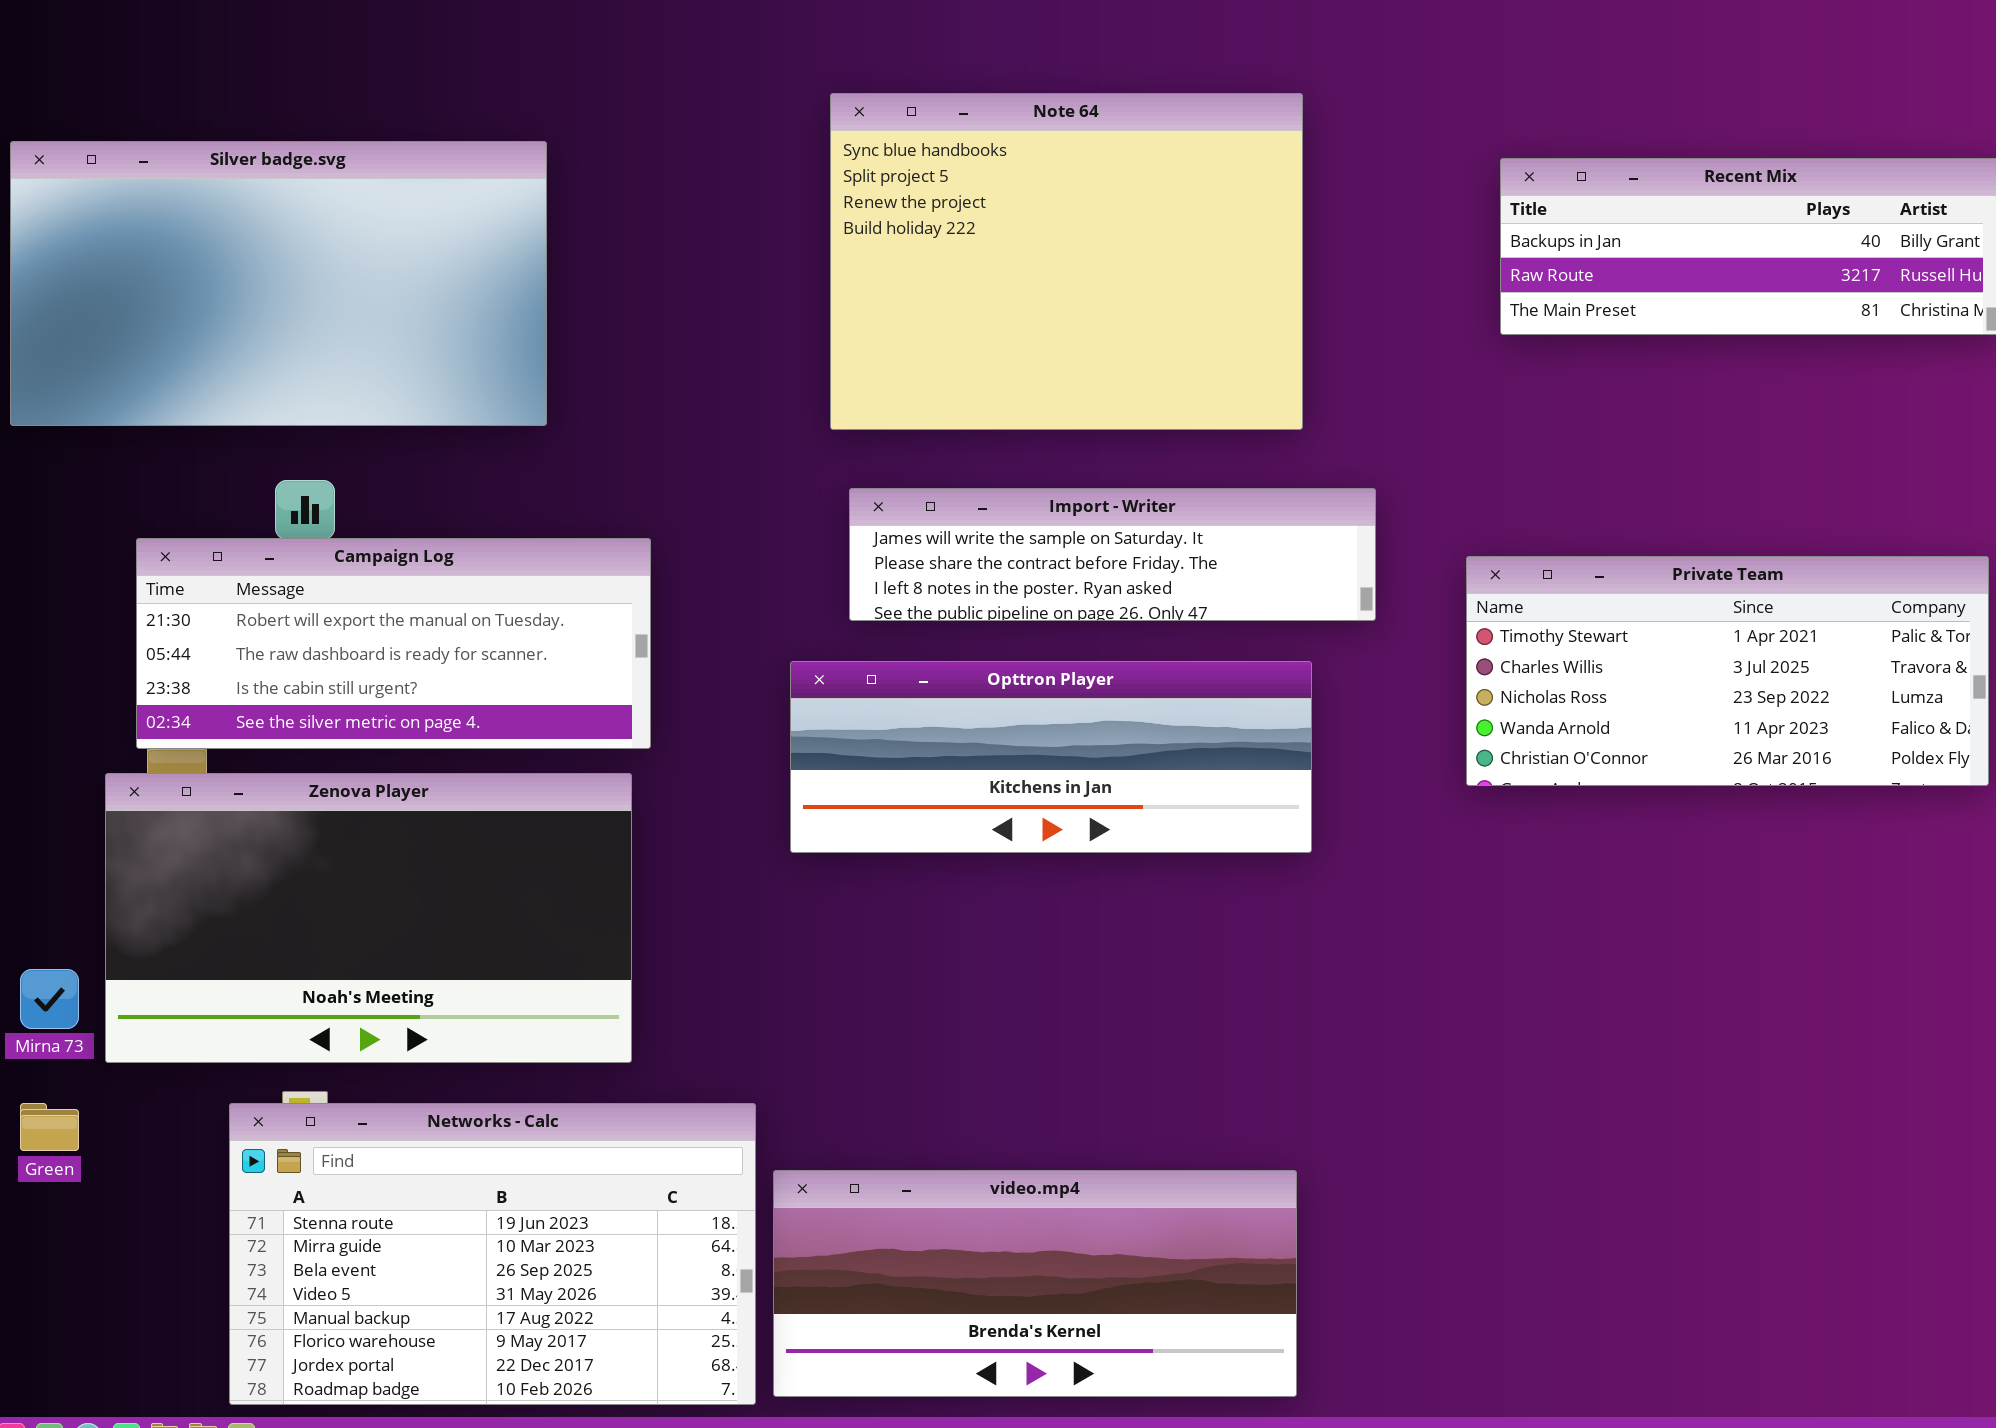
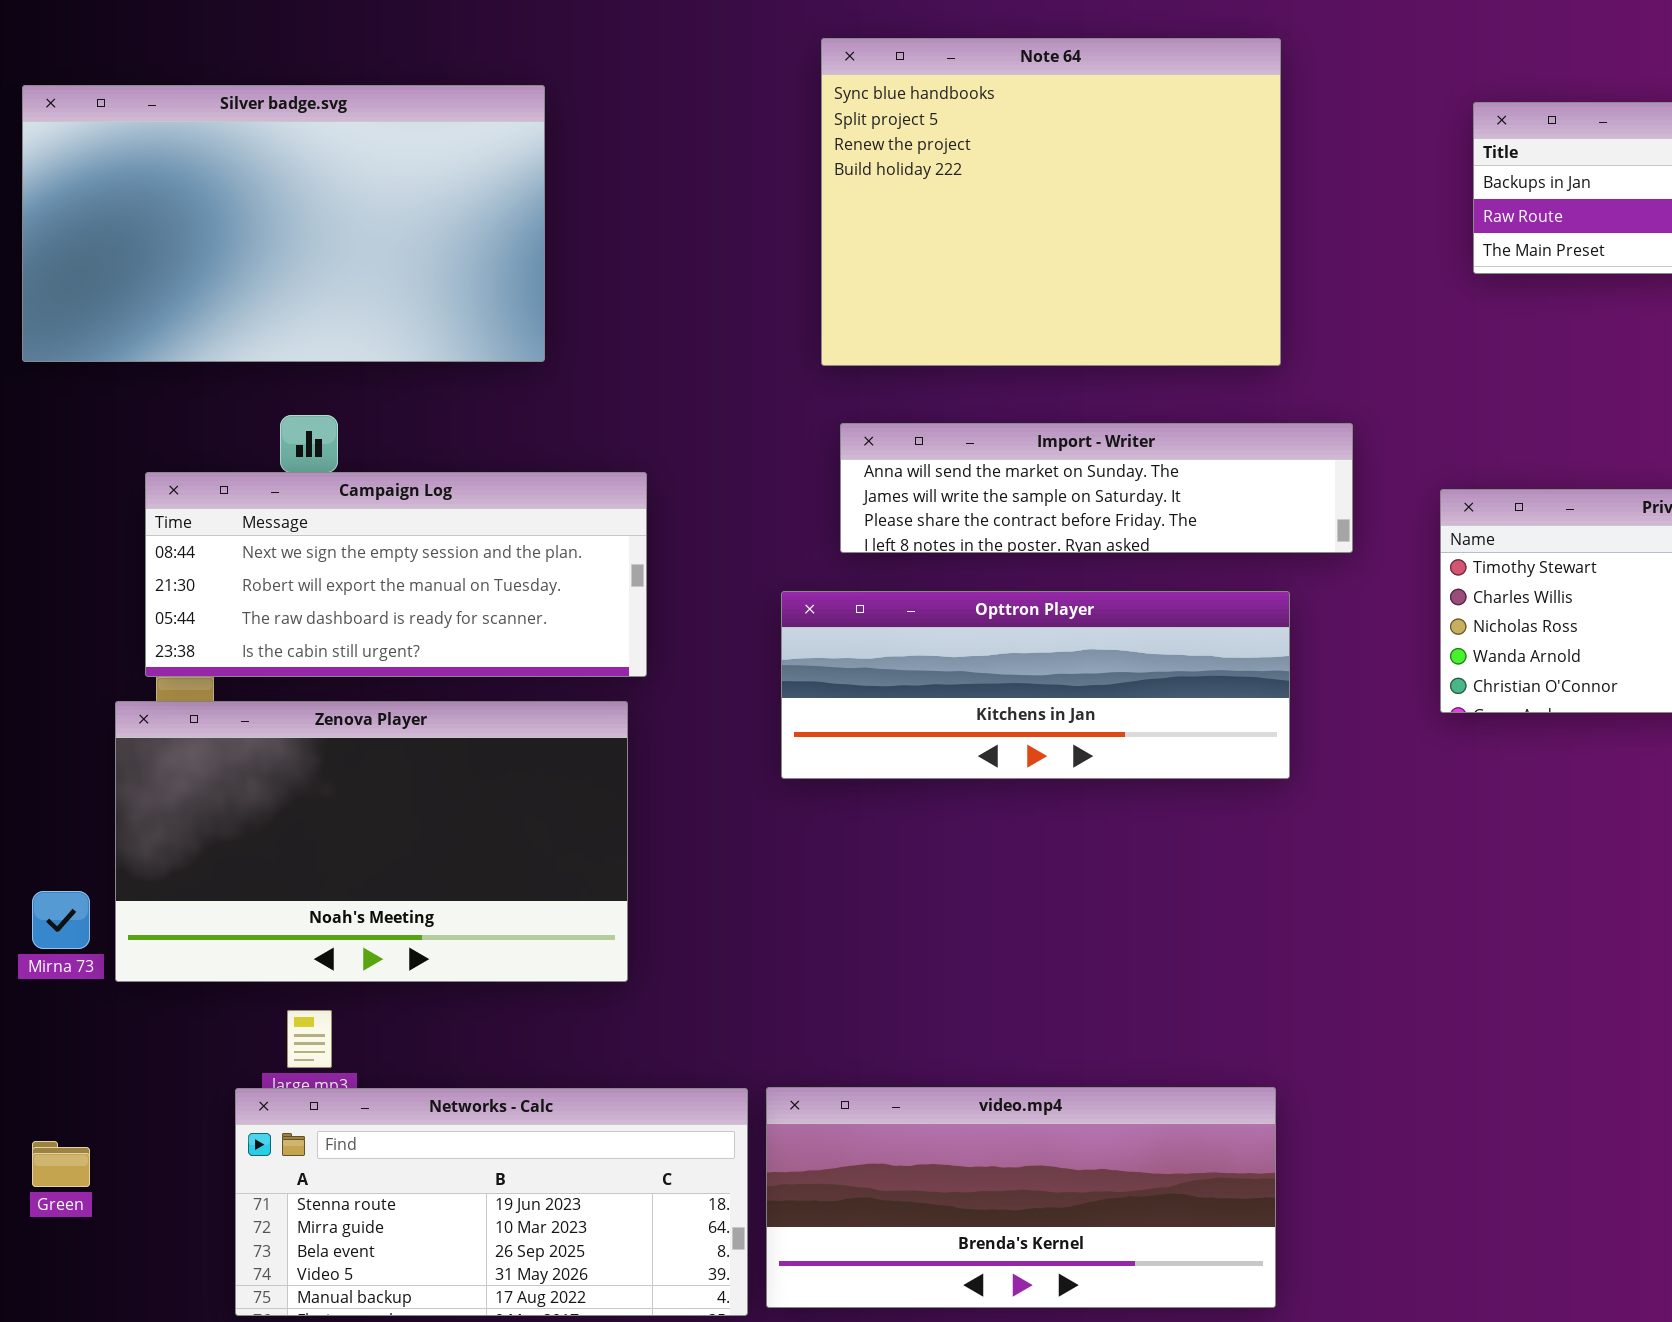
Import - Writer: [849,488,1376,621] -> [840,423,1353,553], scrolled up 1 row
Campaign Log: [136,538,651,749] -> [145,472,647,677], scrolled up 1 row
Green: [20,1103,79,1151] -> [32,1141,90,1187], moved
Networks - Calc: [229,1103,756,1405] -> [235,1088,748,1316], resized

